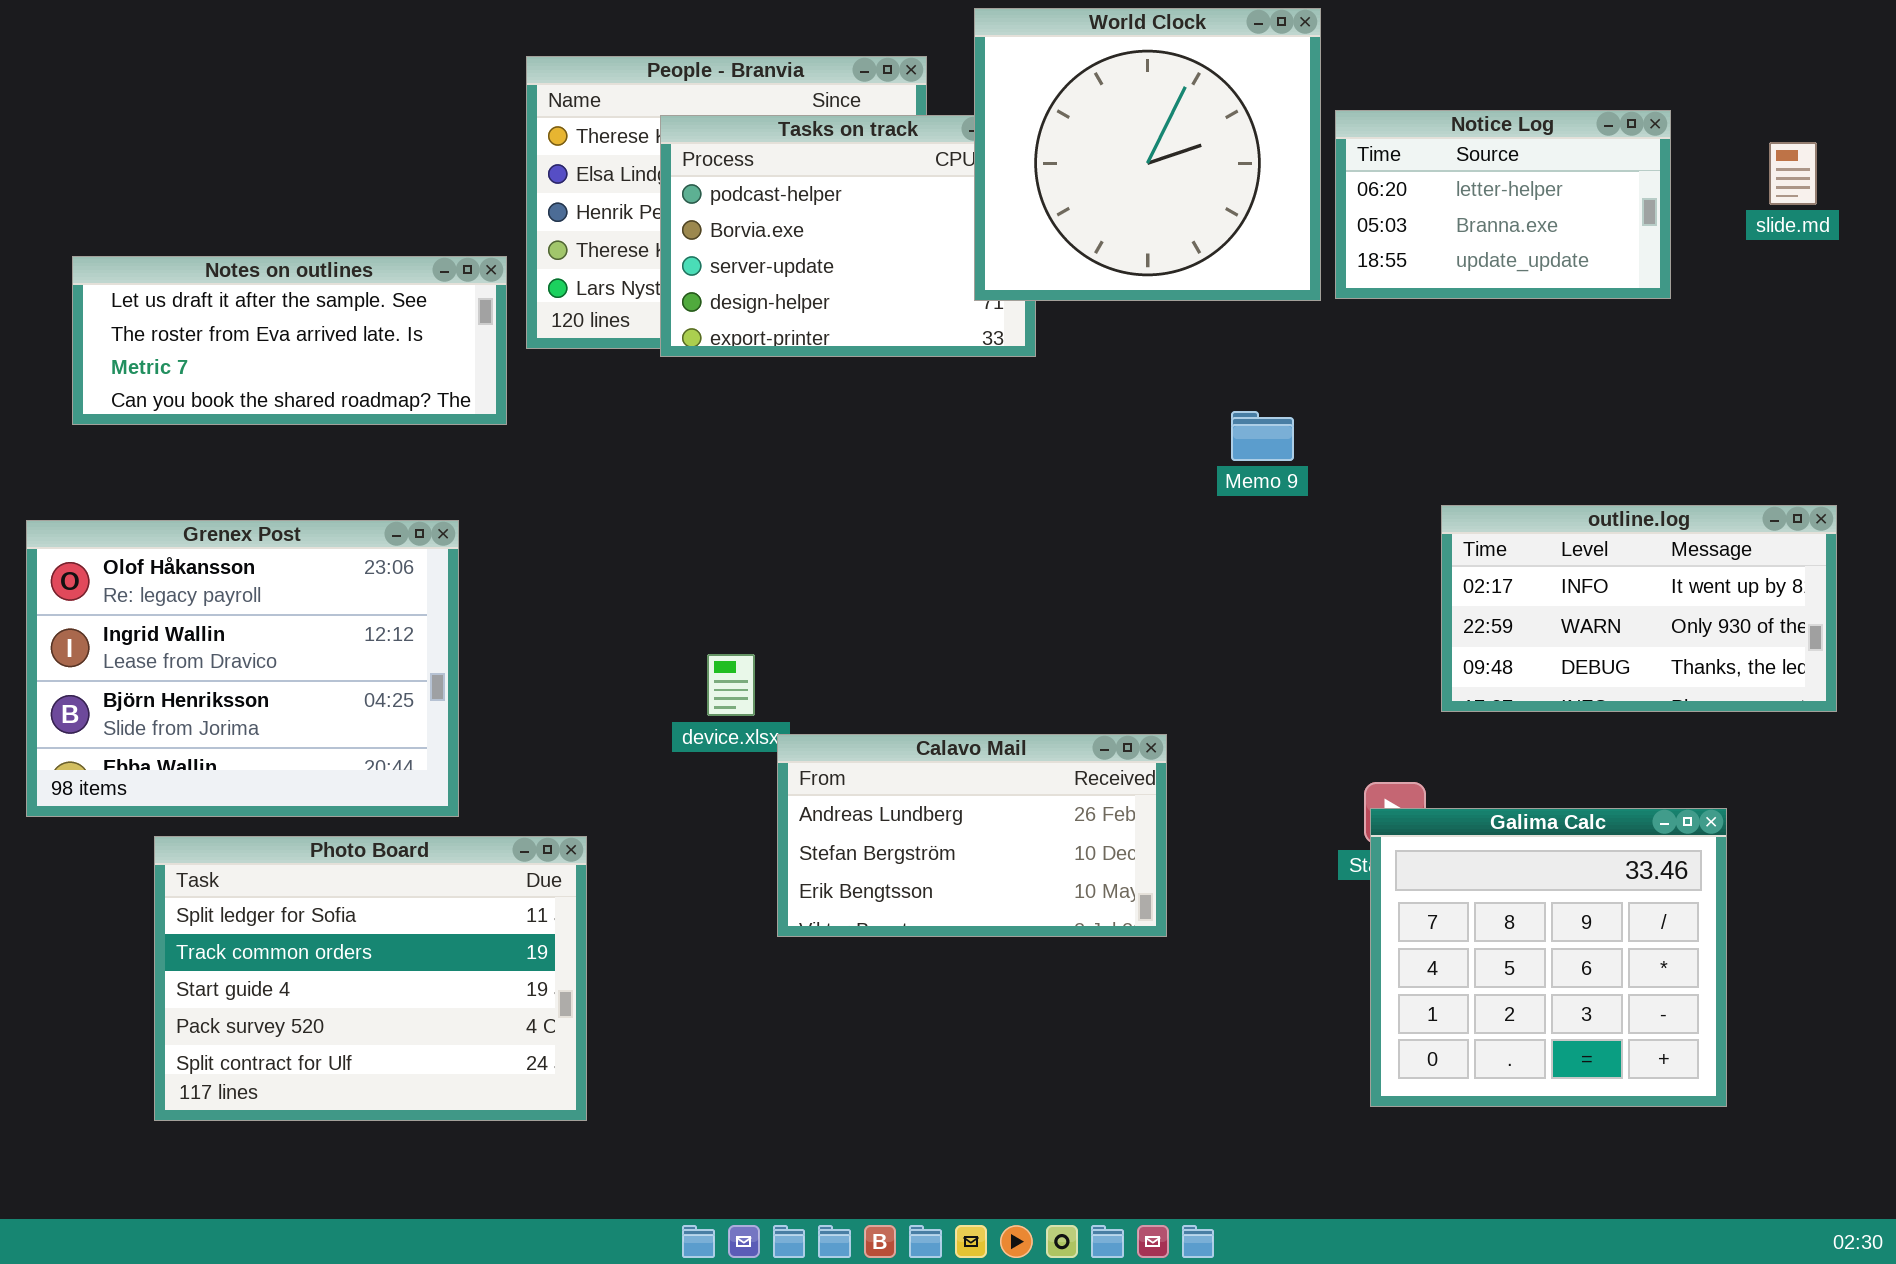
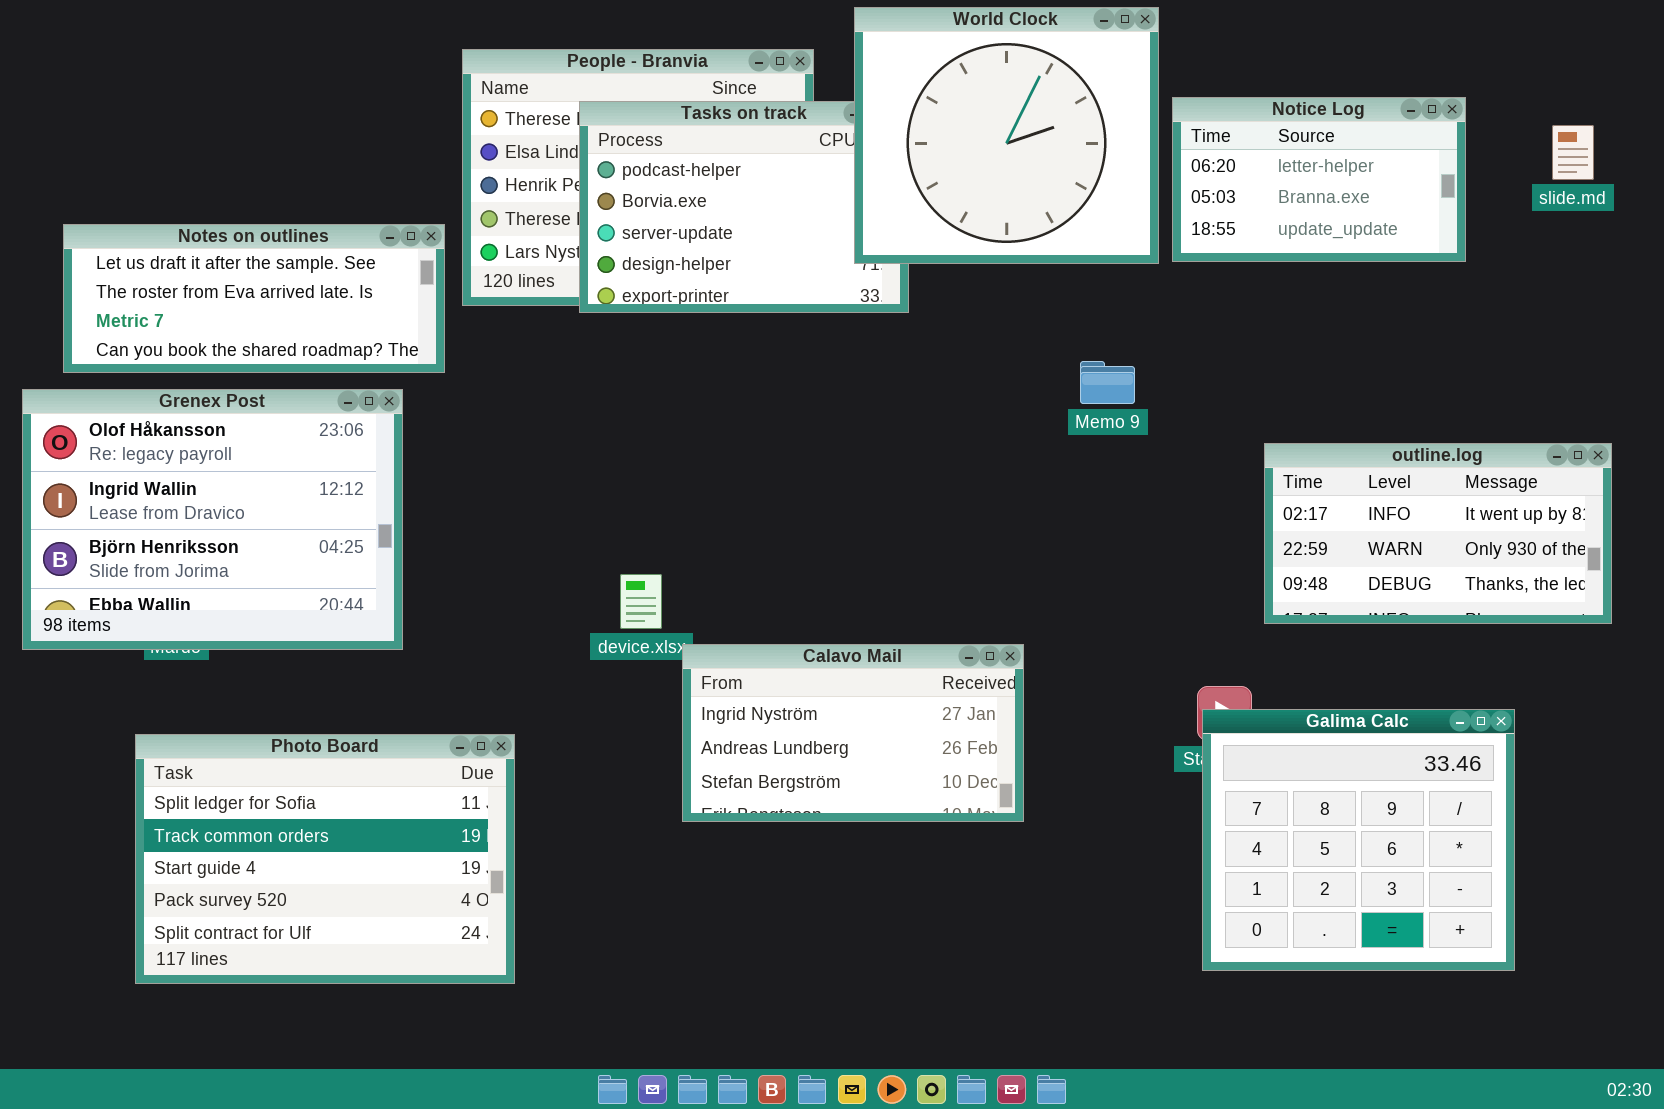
Grenex Post: [26,520,459,817] -> [22,389,403,650], moved
Calavo Mail: [777,734,1167,937] -> [682,644,1024,822], scrolled up 1 row

